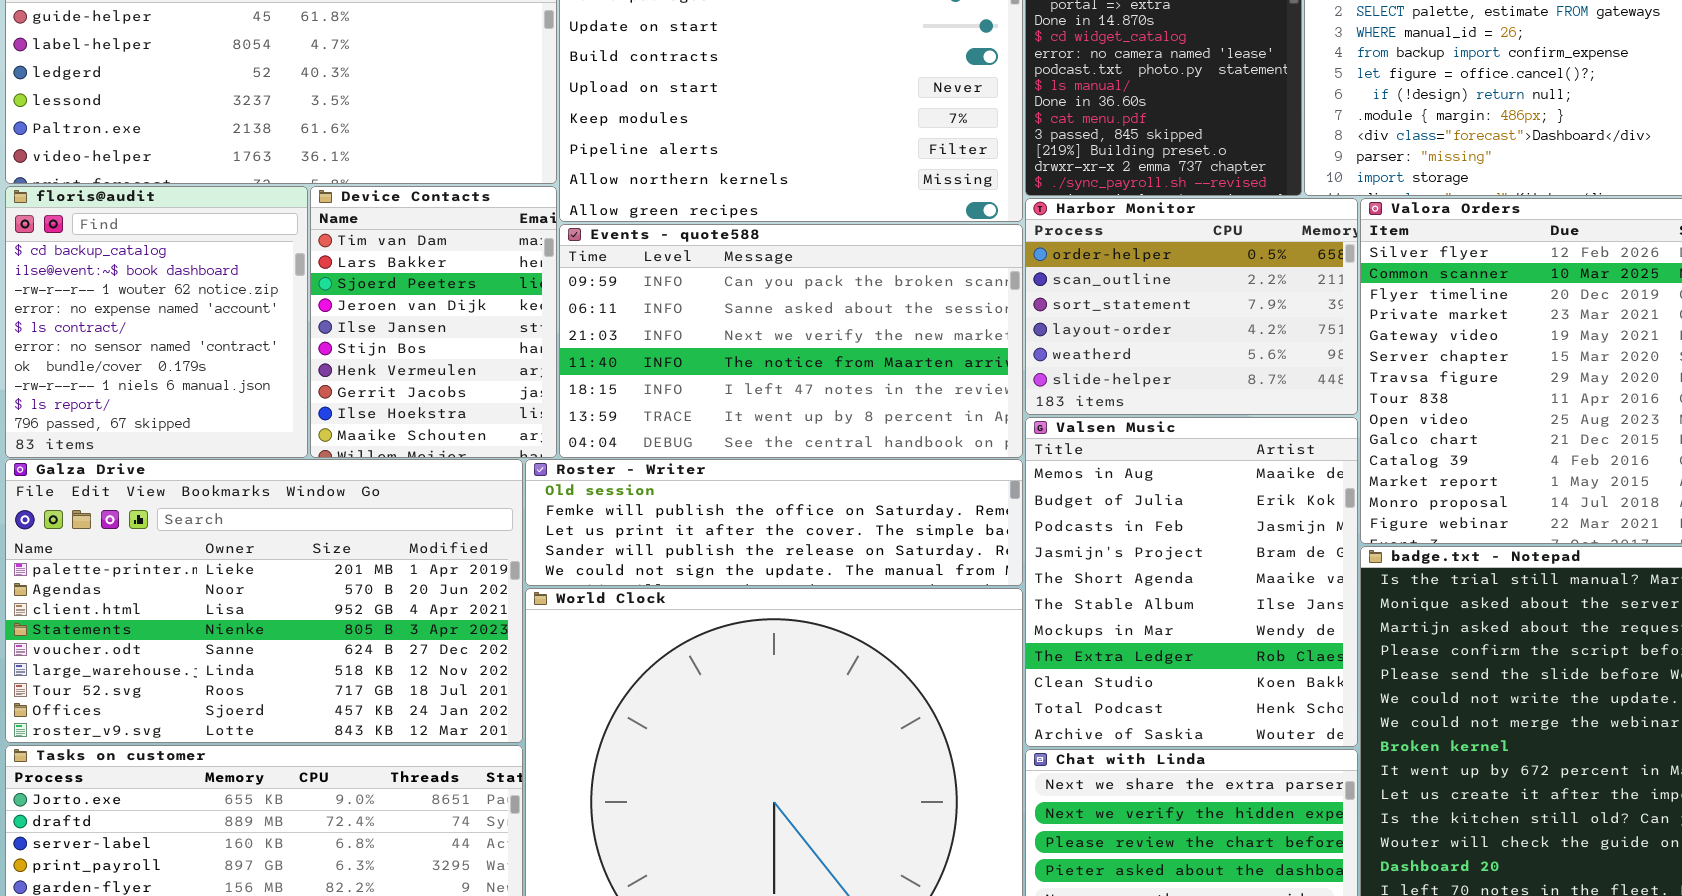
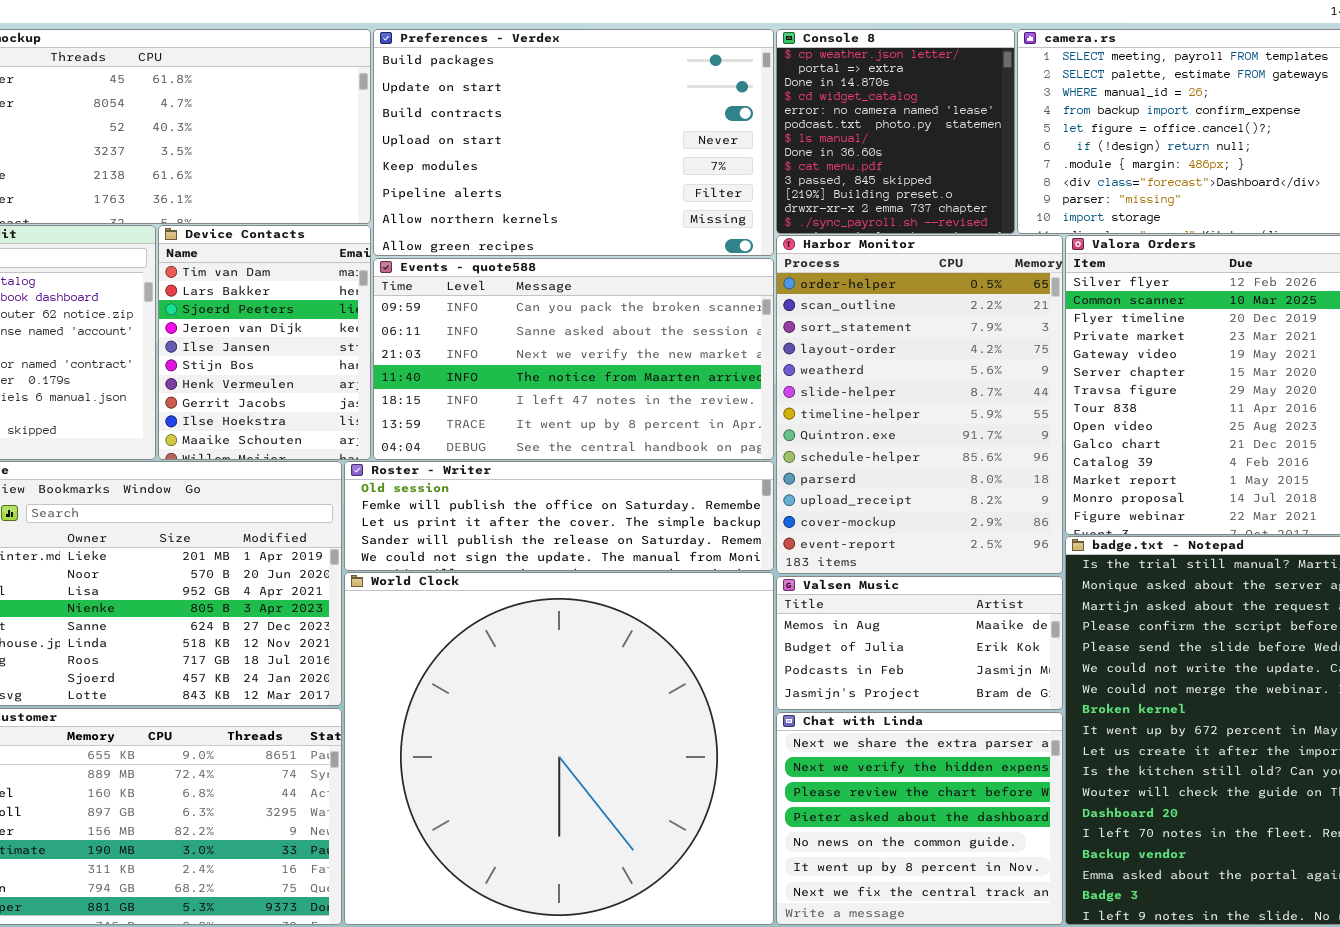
Harbor Monitor: [1025,198,1358,415] -> [776,235,1063,574], resized
Valsen Music: [1025,417,1358,747] -> [776,576,1063,710], resized

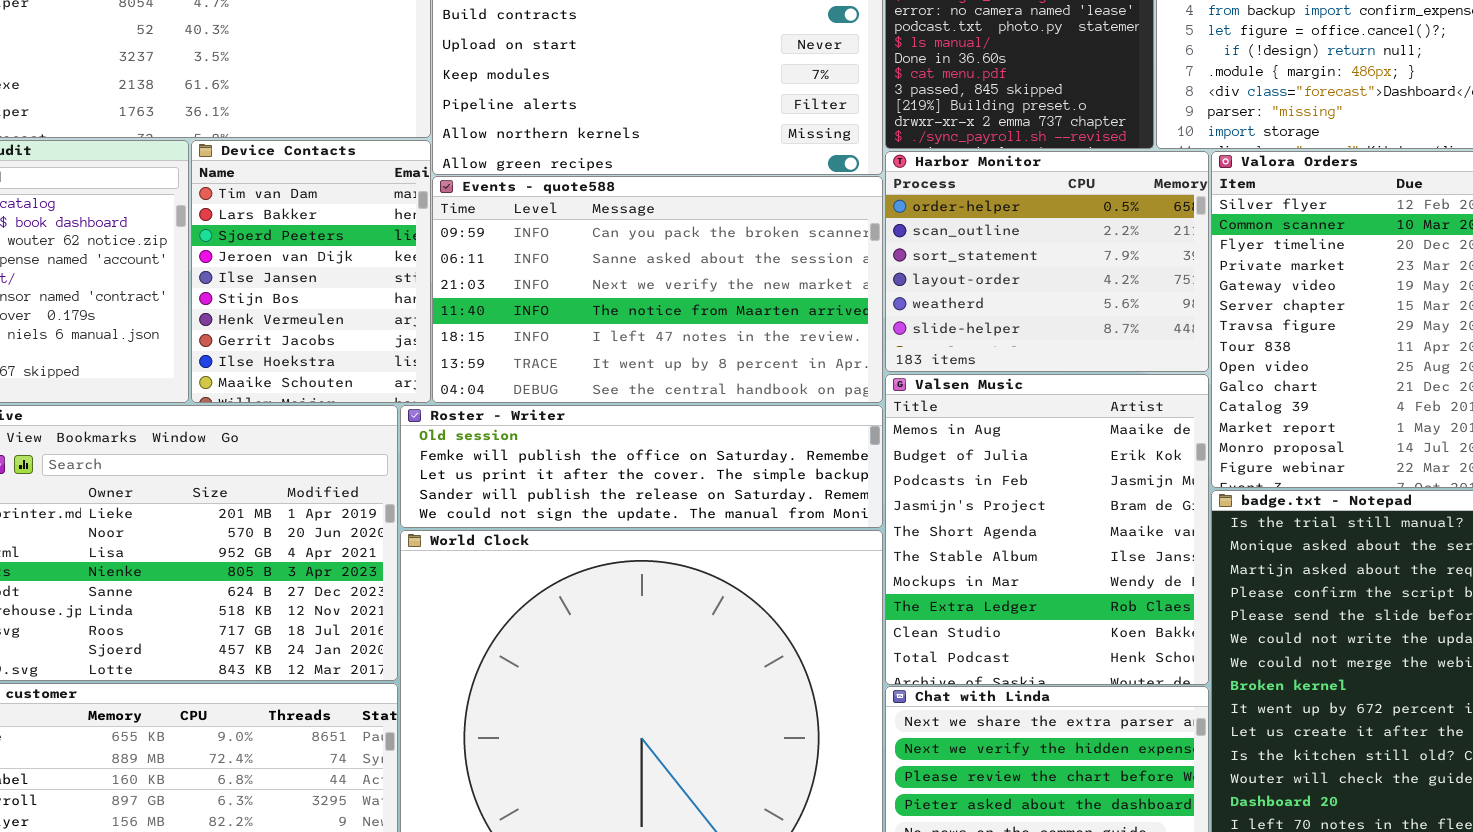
Harbor Monitor: [776,235,1063,574] -> [885,151,1209,372], resized
Valsen Music: [776,576,1063,710] -> [885,374,1209,685], resized

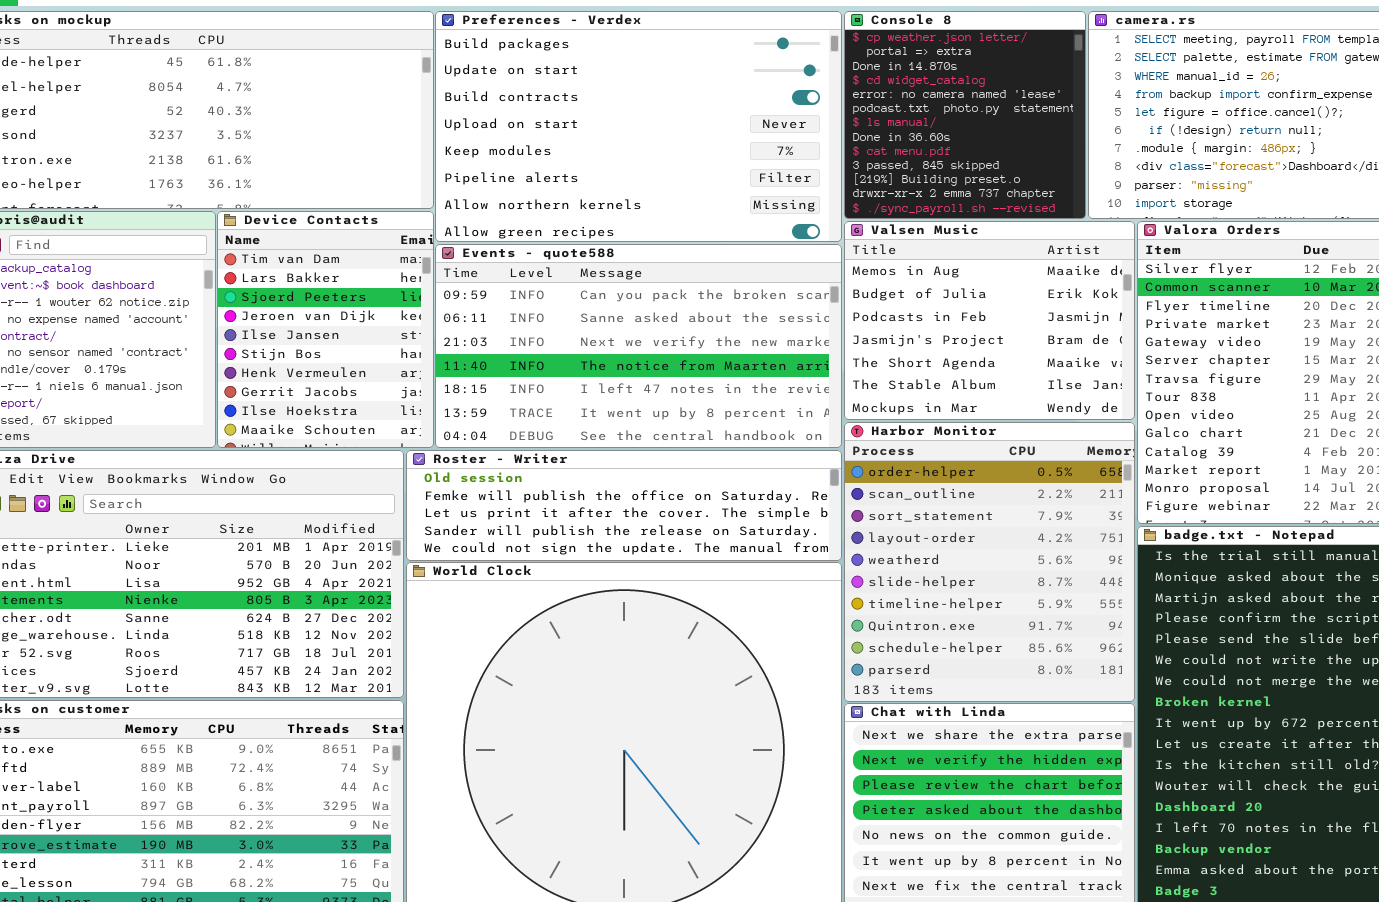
Harbor Monitor: [885,151,1209,372] -> [844,422,1135,702], moved, resized
Valsen Music: [885,374,1209,685] -> [844,221,1135,420], moved, resized

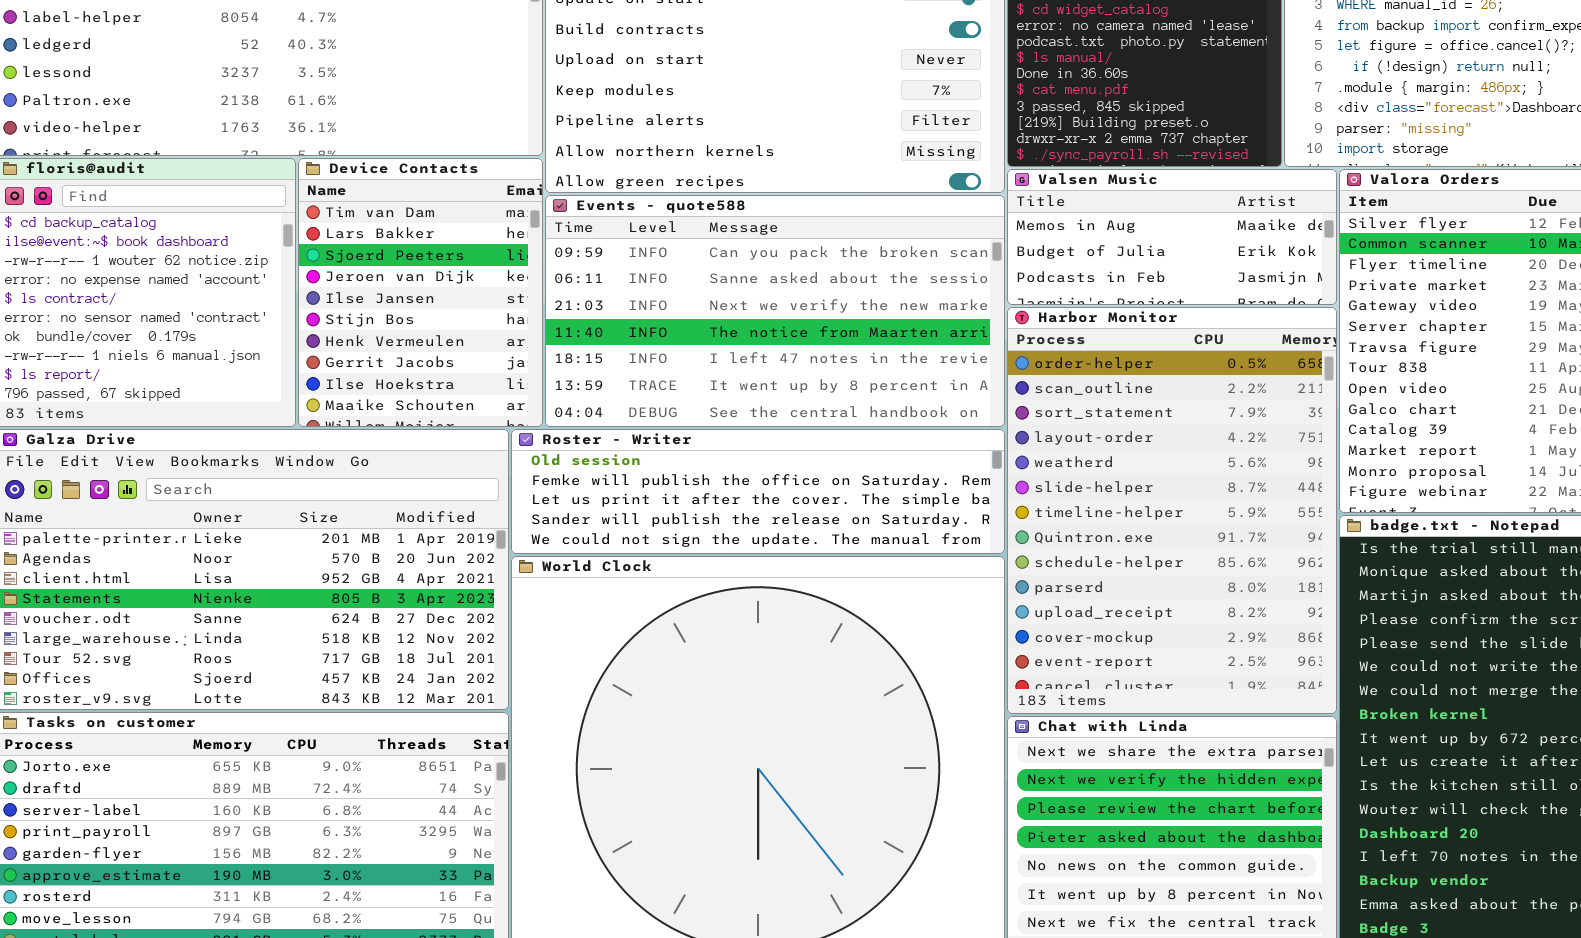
Valsen Music: [844,221,1135,420] -> [1007,169,1337,305], resized
Harbor Monitor: [844,422,1135,702] -> [1007,307,1337,714], resized

